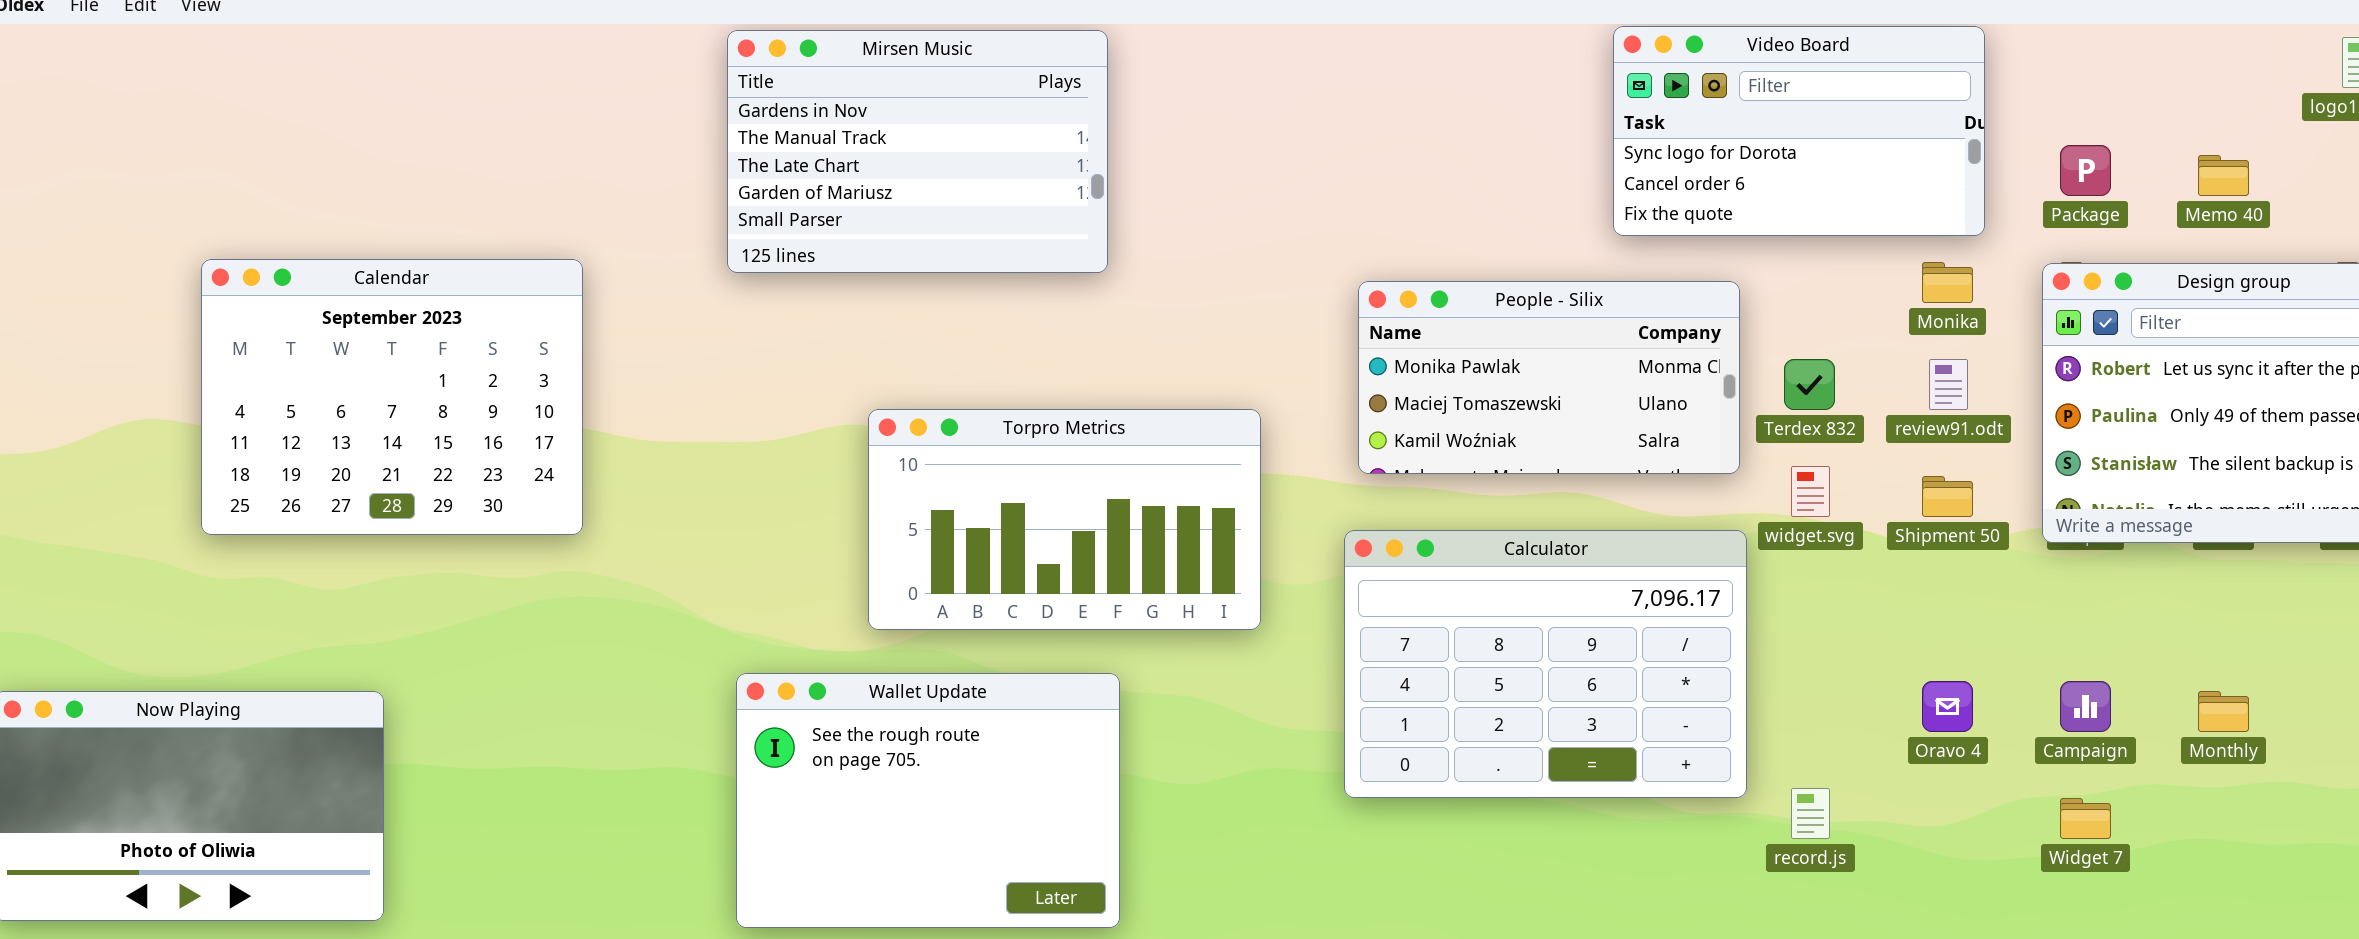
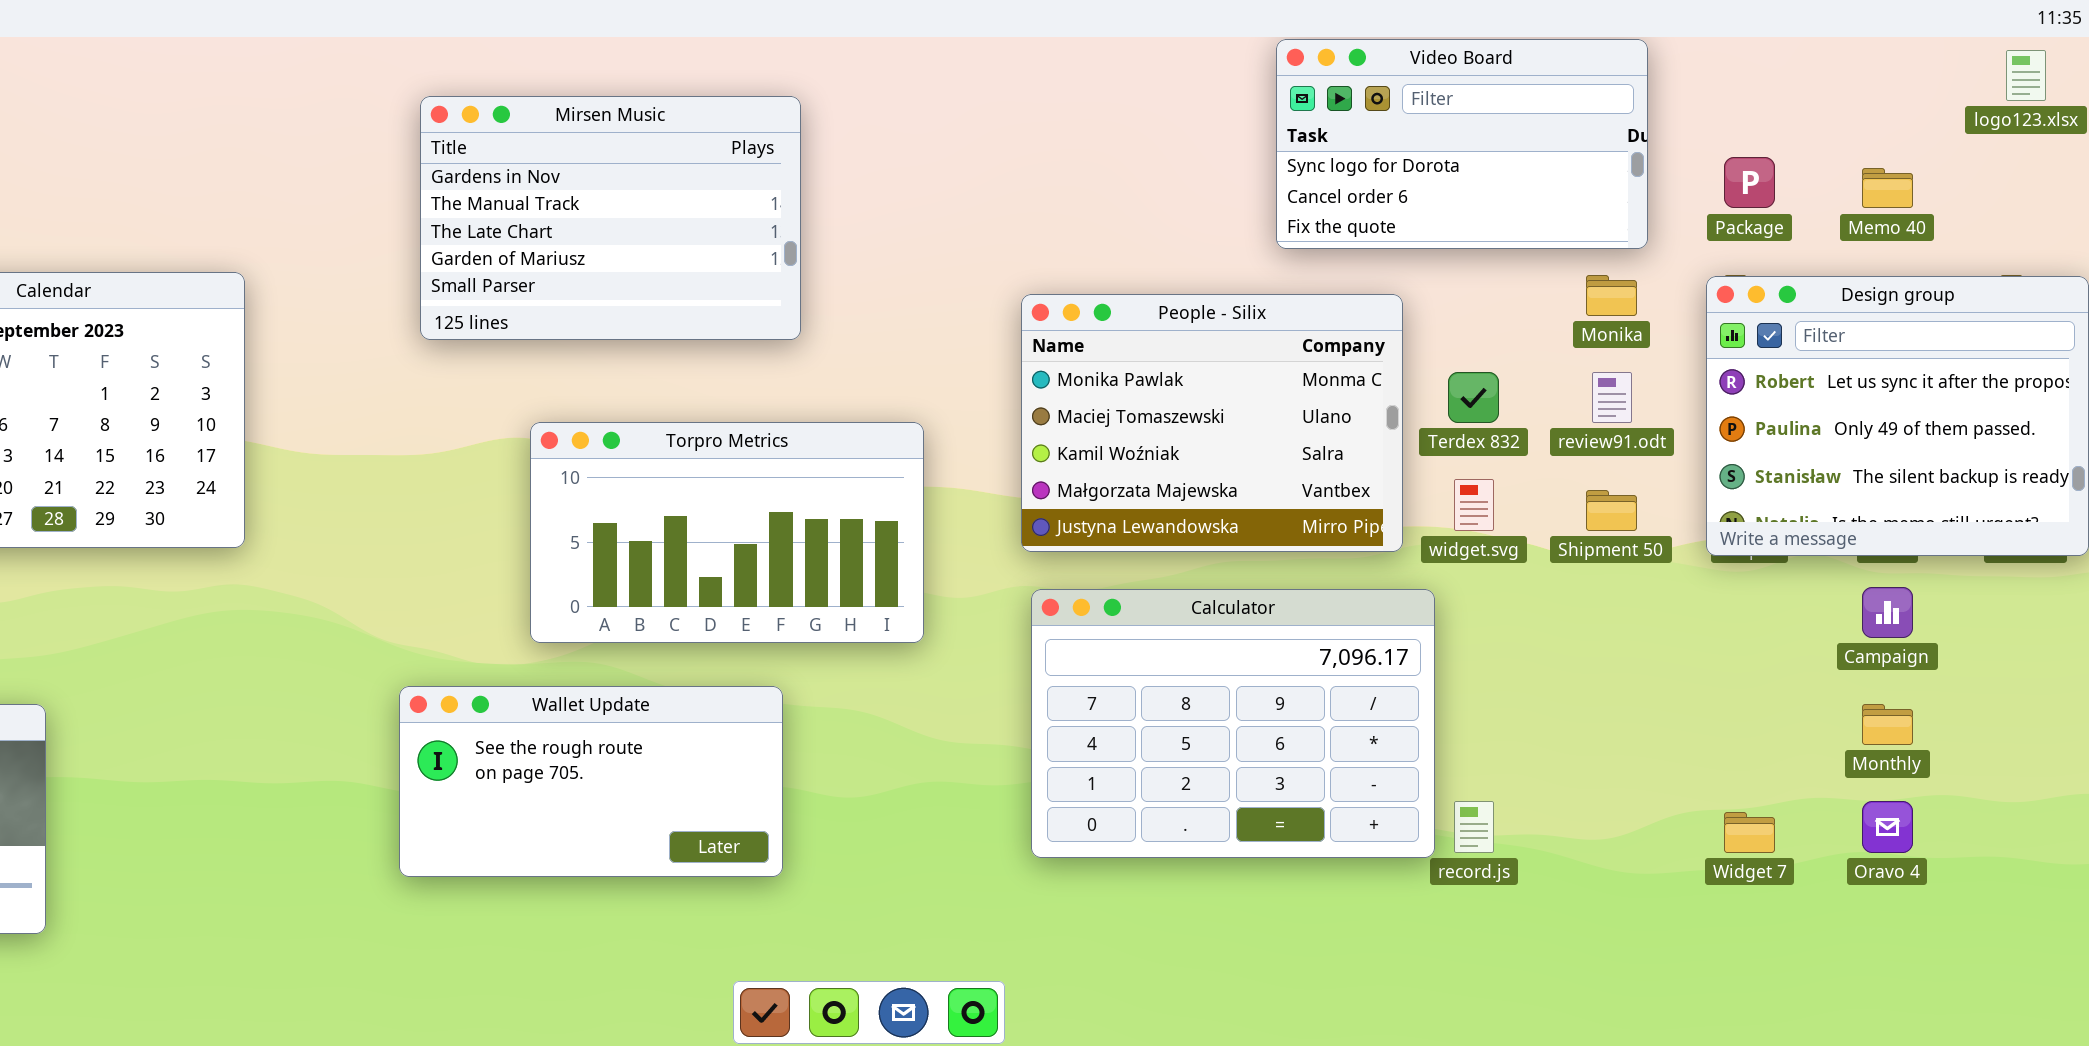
Mirsen Music: [727,30,1108,273] -> [420,96,801,340], moved
People - Silix: [1358,281,1740,474] -> [1021,294,1403,552], resized
Calculator: [1344,530,1747,798] -> [1031,589,1435,858], moved
Wallet Update: [736,673,1120,928] -> [399,686,783,877], resized
Oravo 4: [1922,681,1973,732] -> [1862,801,1913,853], moved
Campaign: [2060,681,2111,732] -> [1862,587,1913,638], moved

